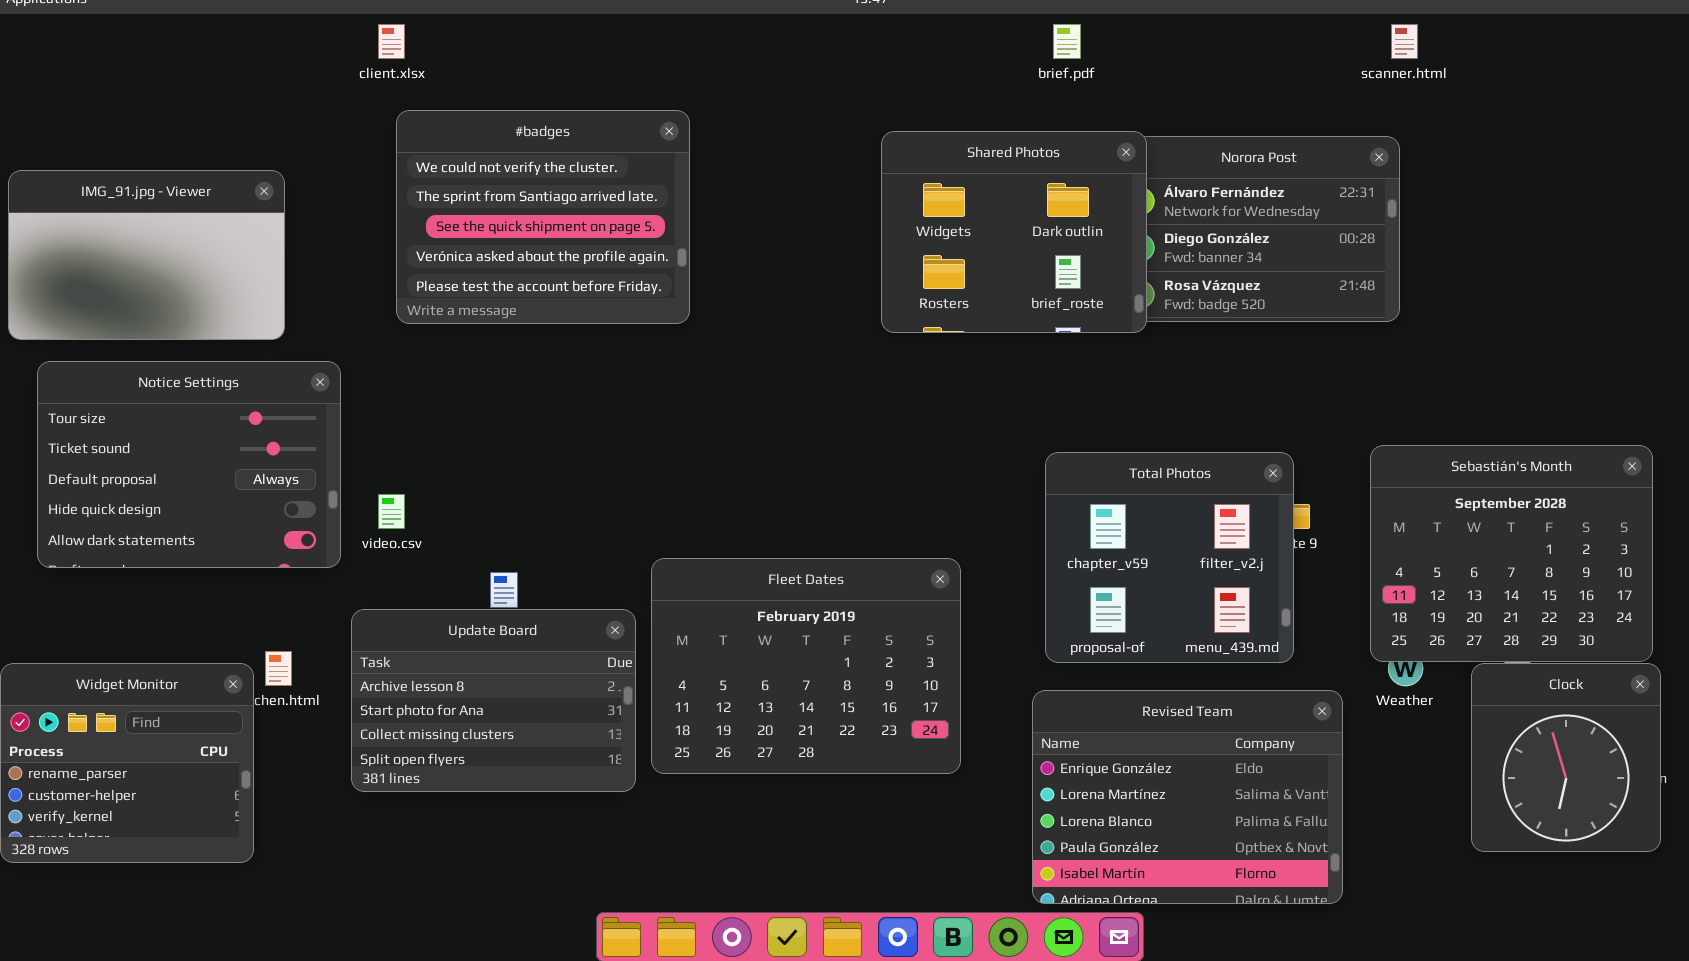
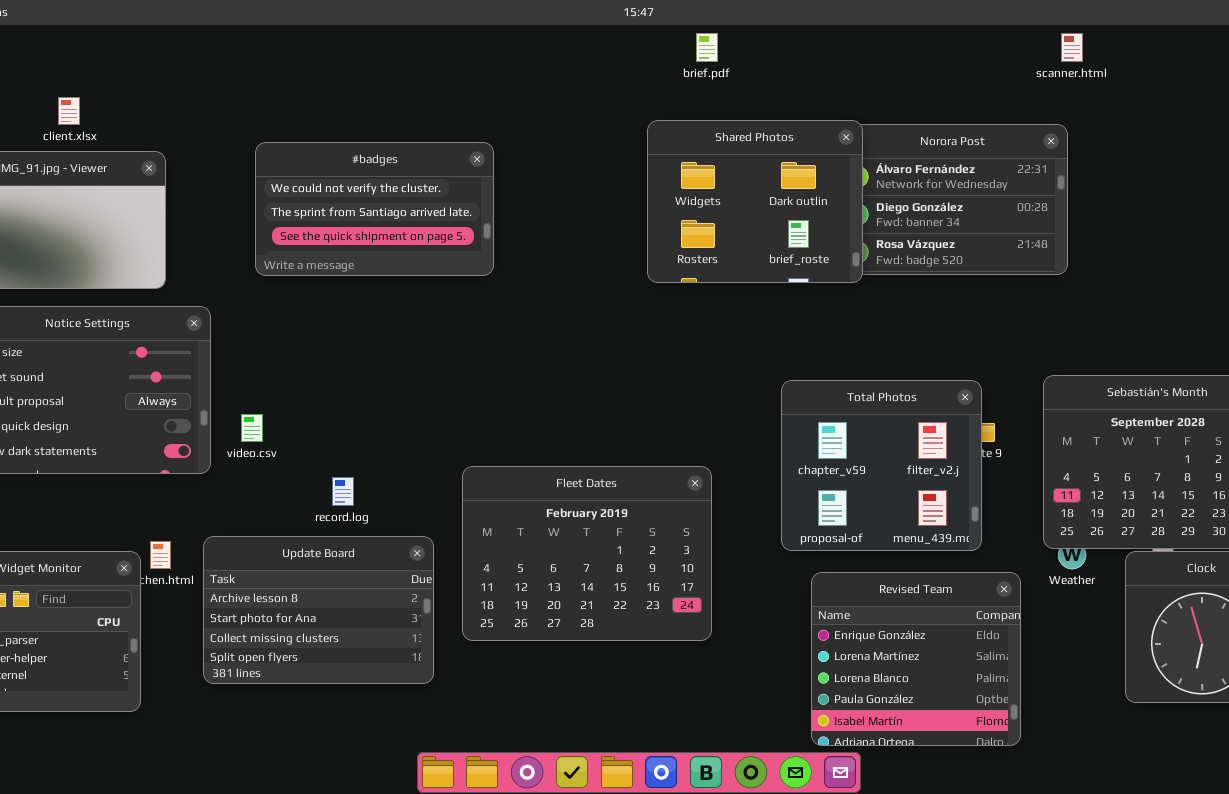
client.xlsx: [378,24,405,59] -> [58,97,80,125], moved
brief.pdf: [1053,24,1081,59] -> [696,33,718,62], moved
#badges: [396,110,690,324] -> [255,142,494,276], resized
Update Board: [351,609,636,792] -> [203,536,434,684], moved
Revised Team: [1032,690,1343,904] -> [811,572,1021,746], resized

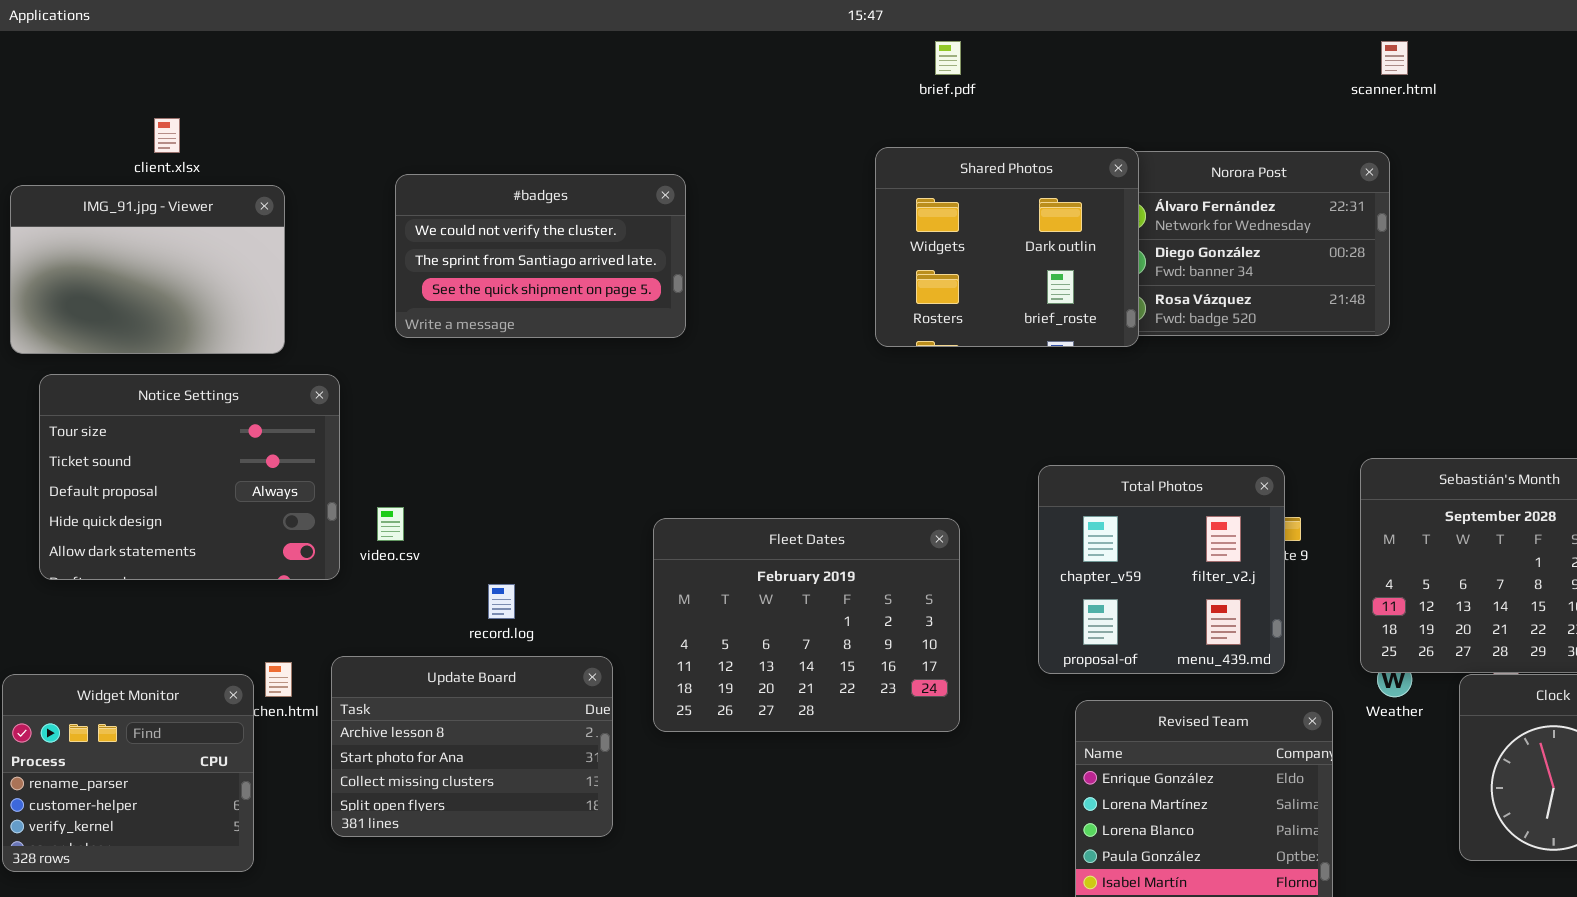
Fleet Dates: [462,466,712,641] -> [653,518,960,732], moved

